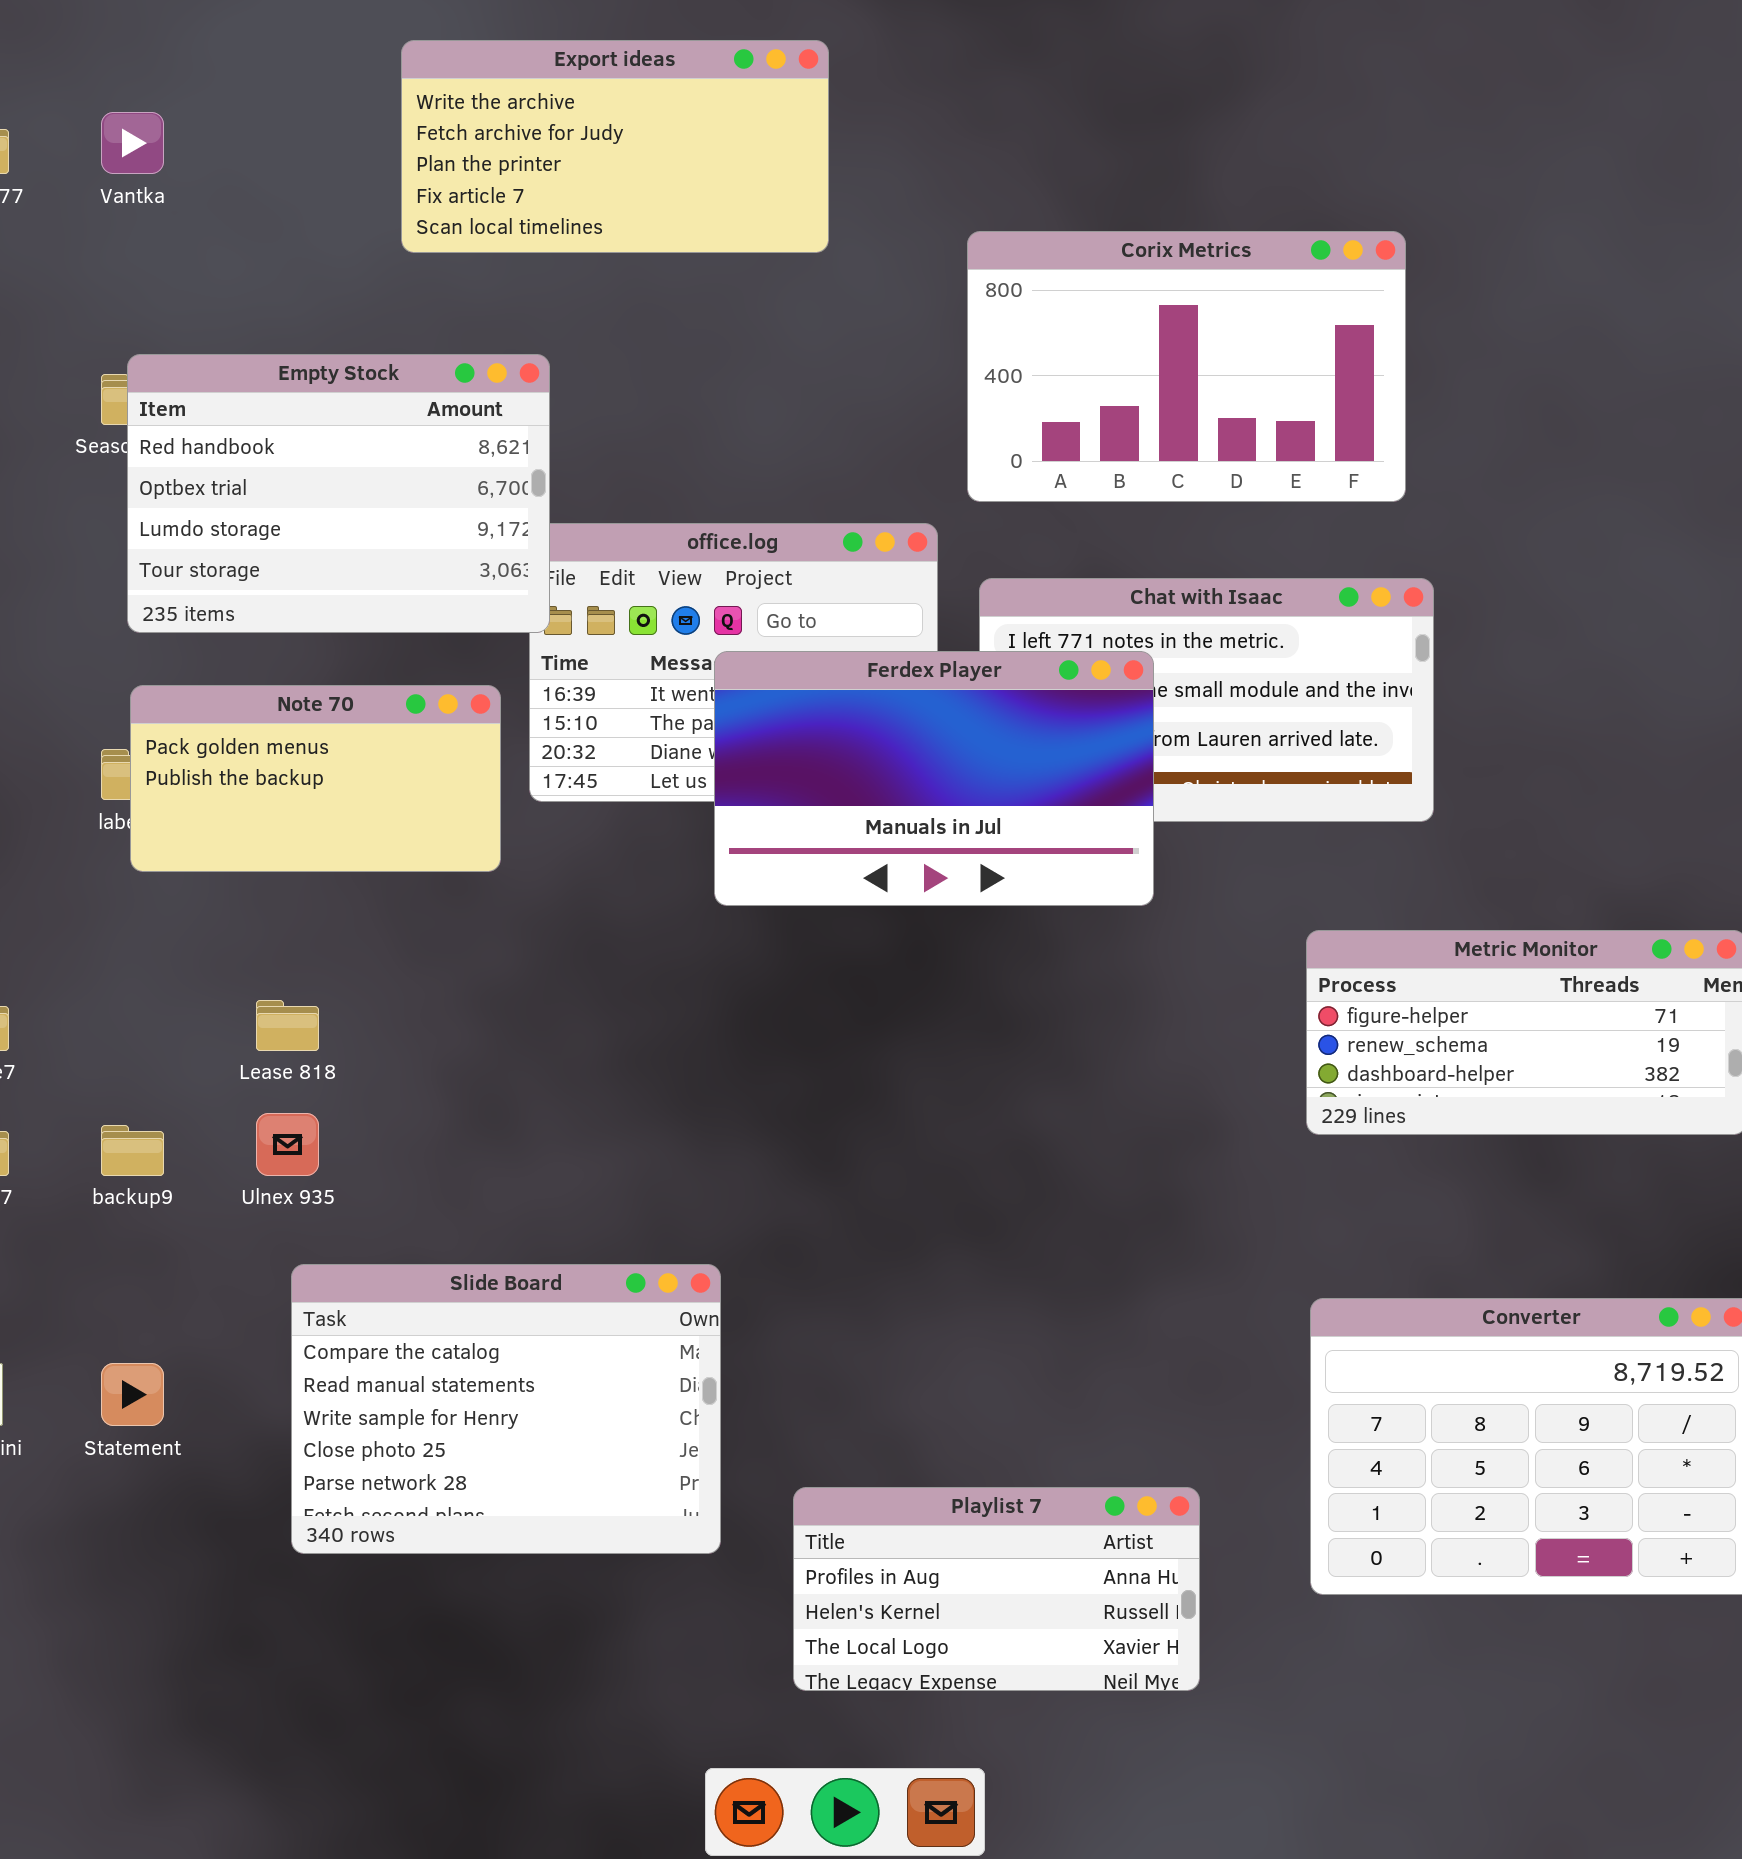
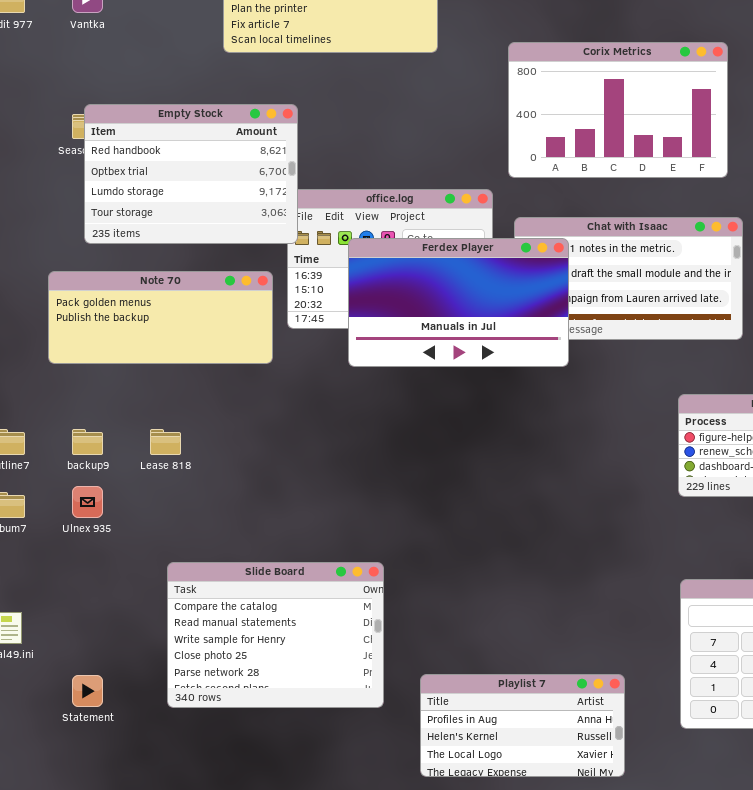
Ferdex Player: [714,651,1154,906] -> [348,238,569,367], moved
Note 70: [130,685,501,872] -> [48,271,273,364], resized
Ulnex 935: [256,1113,319,1176] -> [72,486,103,518], moved
backup9: [101,1125,164,1176] -> [72,429,103,455], moved
Statement: [101,1363,164,1426] -> [72,675,103,707], moved

